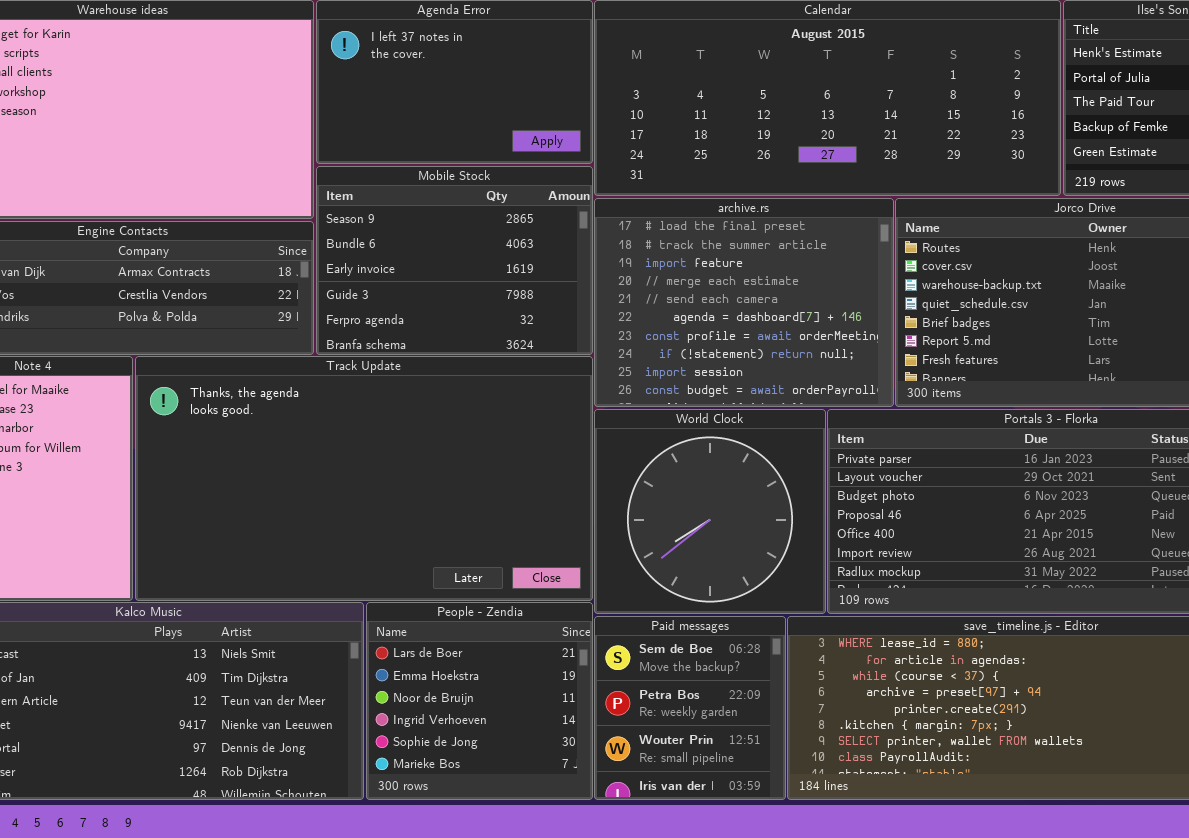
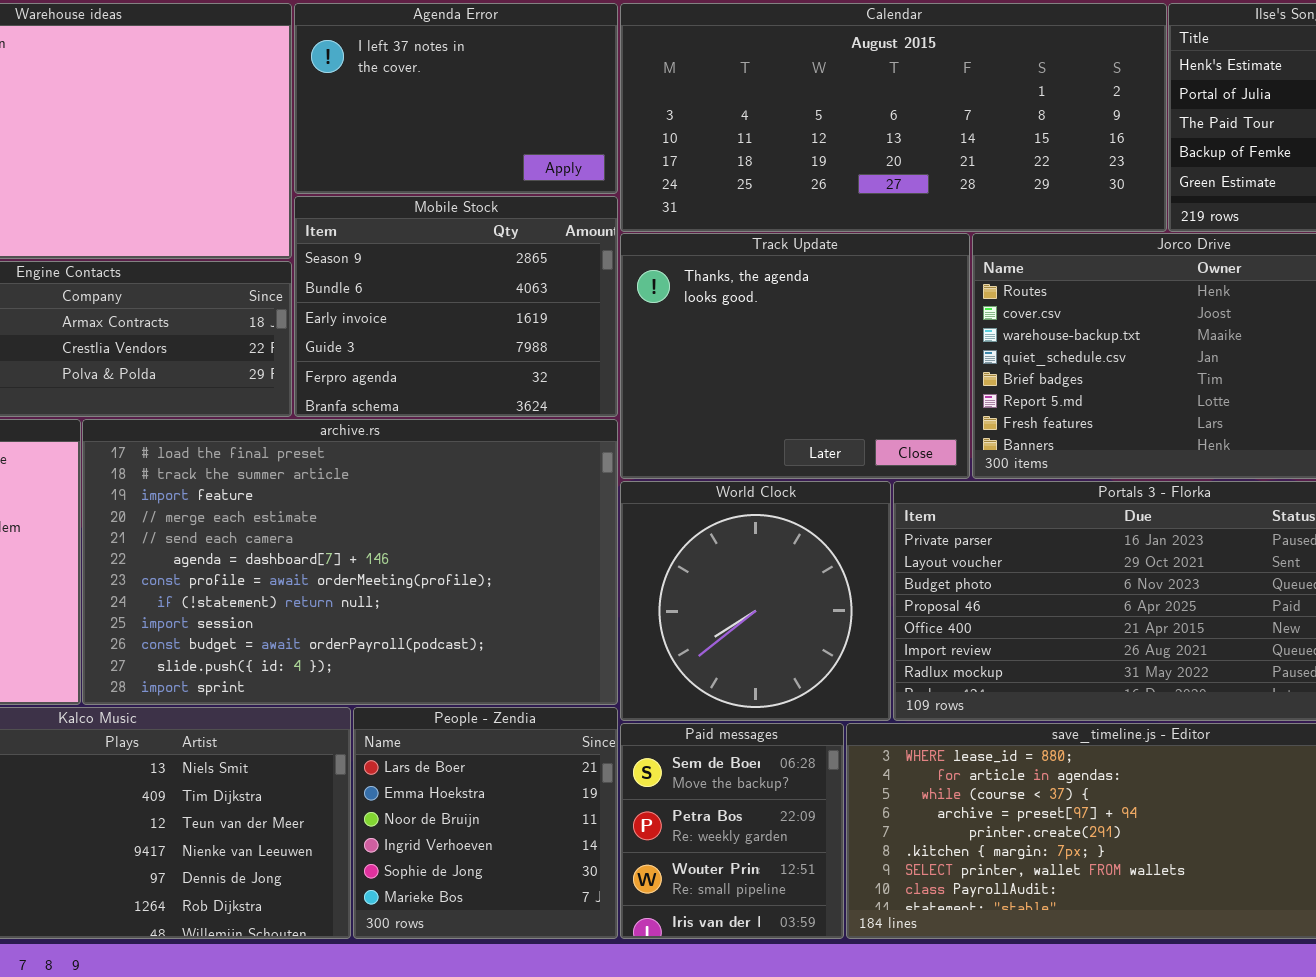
archive.rs: [594,198,894,407] -> [82,419,618,705], moved, resized
Track Update: [135,356,593,601] -> [620,233,970,479], moved, resized

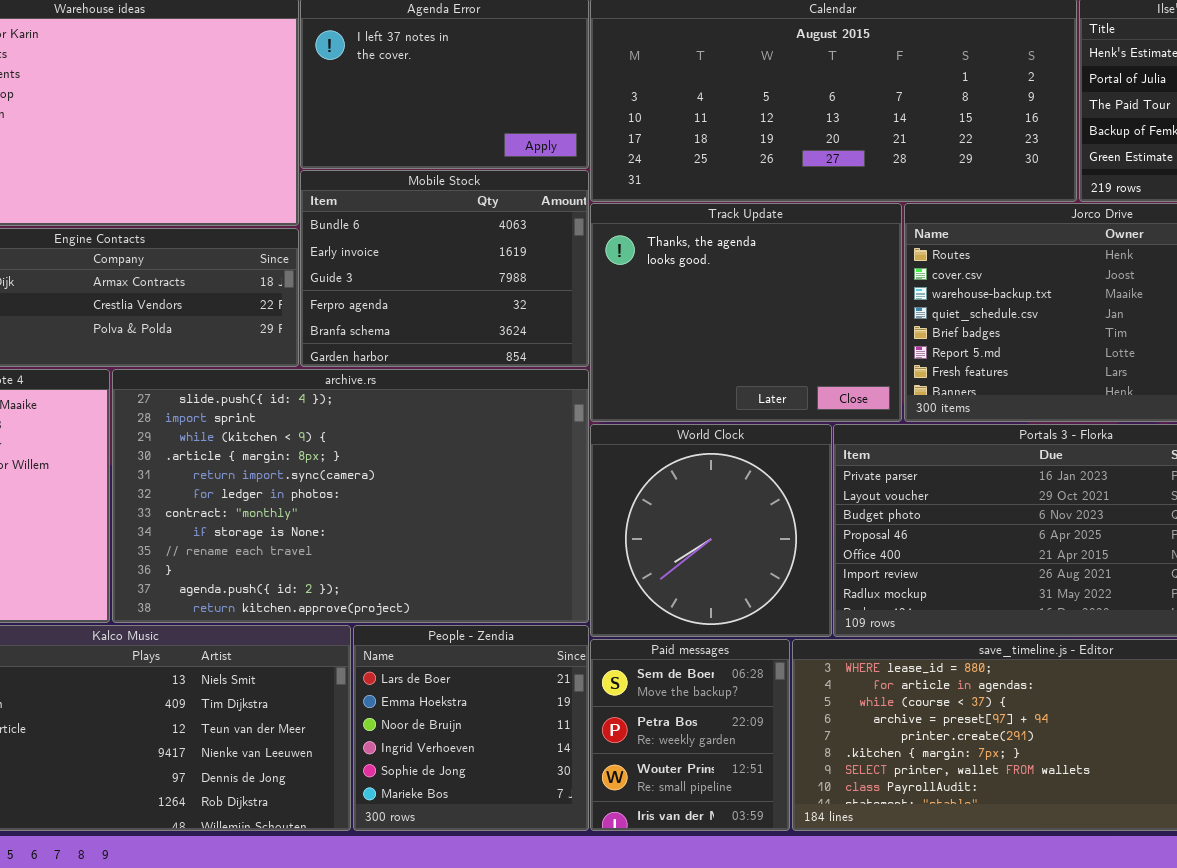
Mobile Stock: [294,196,618,417] -> [300,170,589,367], scrolled down 1 row
archive.rs: [82,419,618,705] -> [112,369,589,623], scrolled down 10 rows

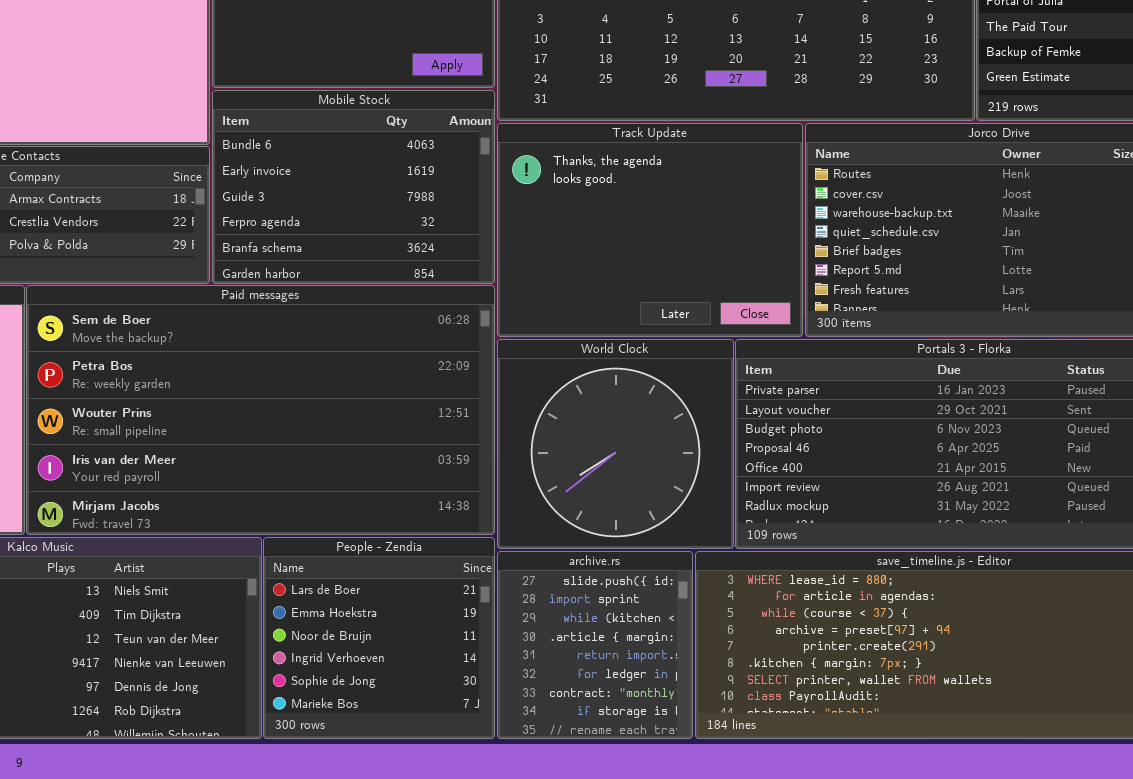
archive.rs: [112,369,589,623] -> [497,551,693,739], moved, resized
Paid messages: [590,639,790,831] -> [26,285,495,535], moved, resized

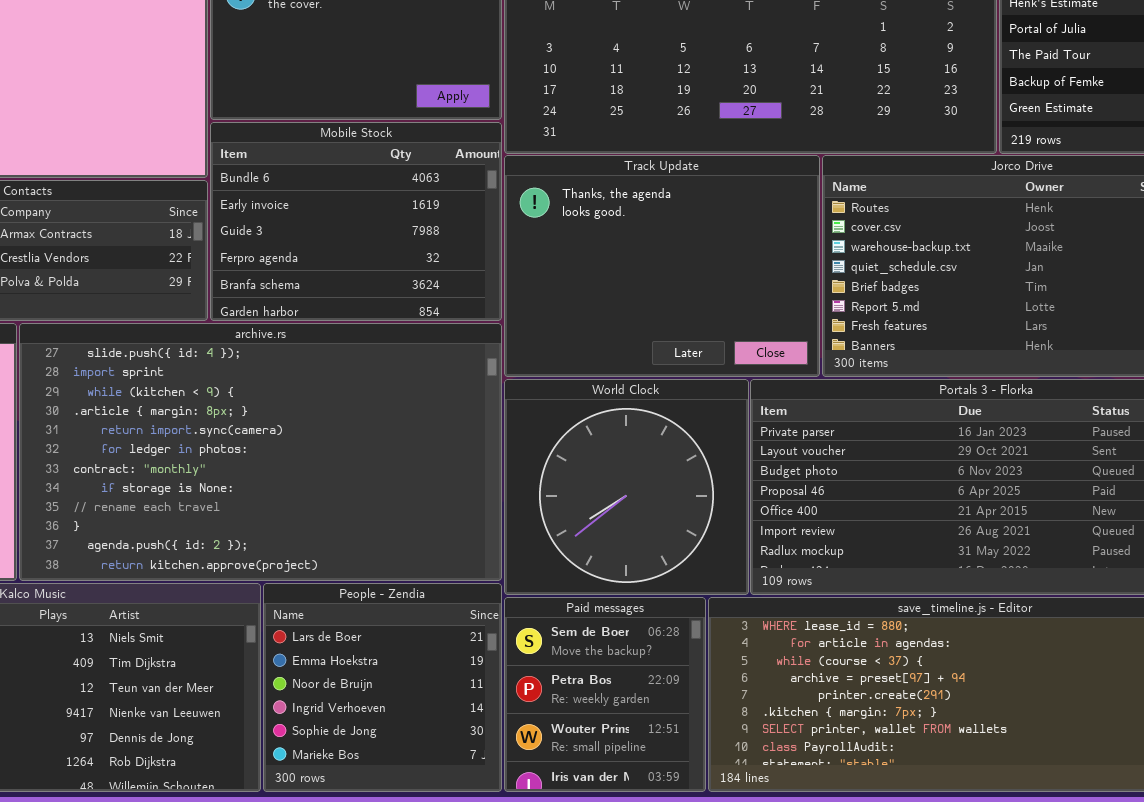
Paid messages: [26,285,495,535] -> [504,597,706,792], moved, resized
archive.rs: [497,551,693,739] -> [19,323,502,581], moved, resized

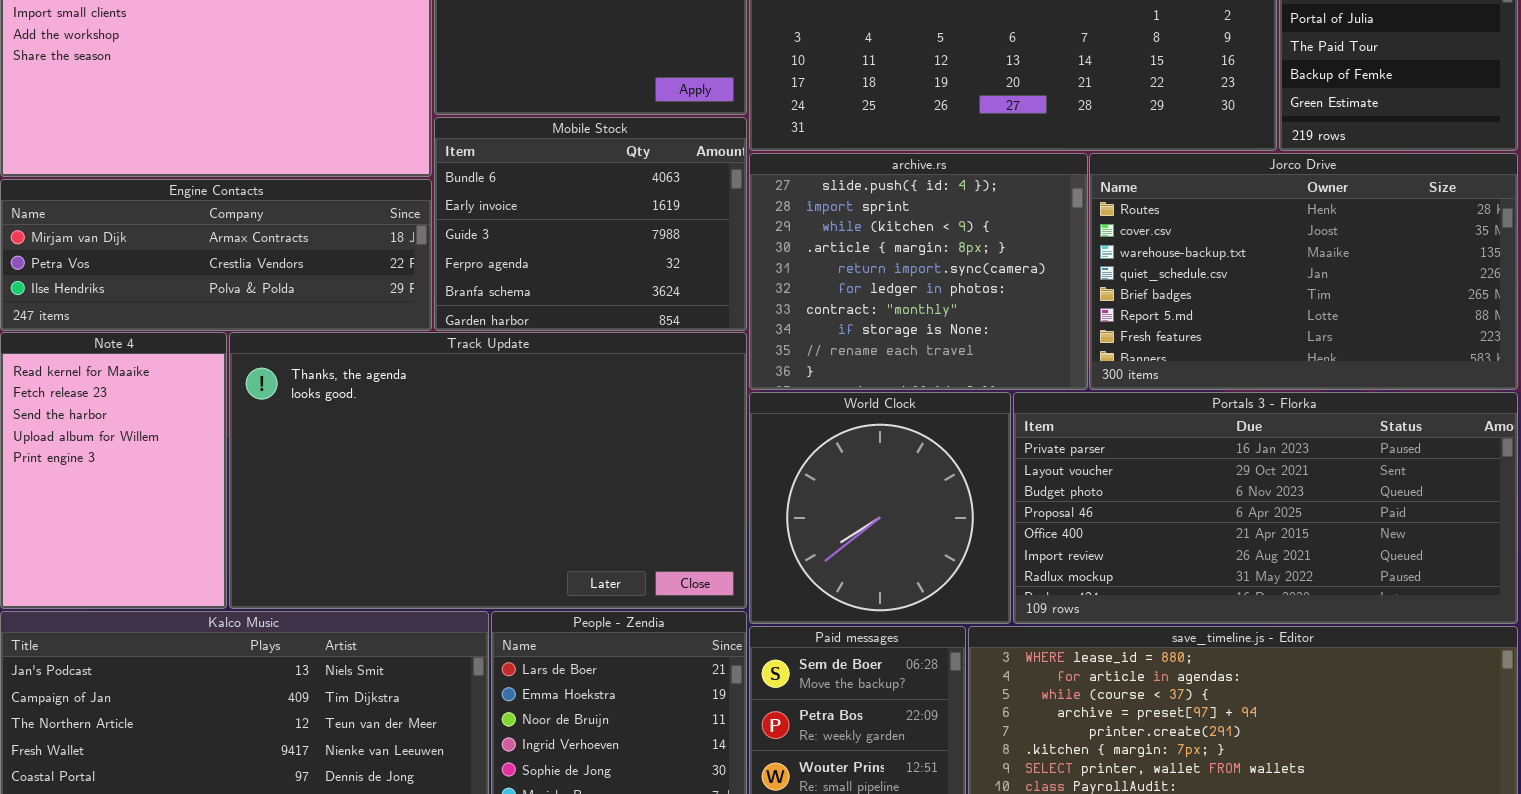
Track Update: [504,155,820,377] -> [229,332,747,609], moved, resized
archive.rs: [19,323,502,581] -> [749,153,1088,390], moved, resized

